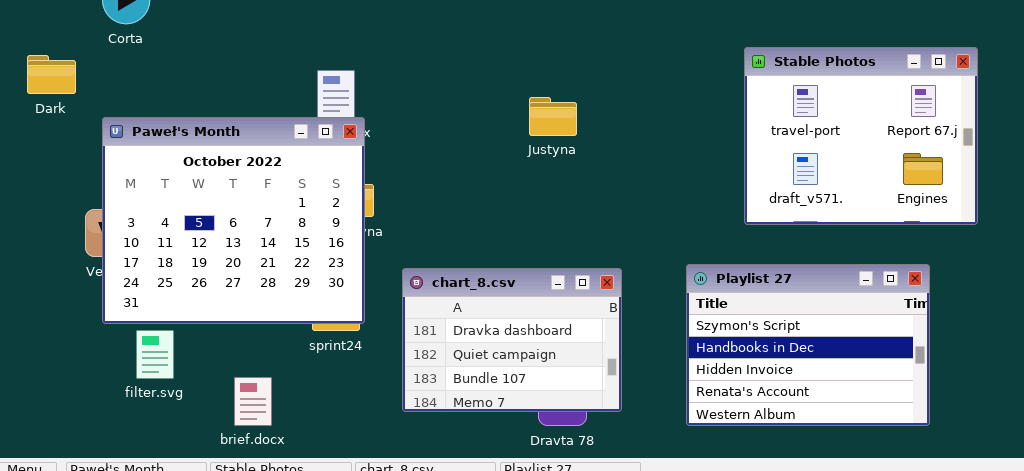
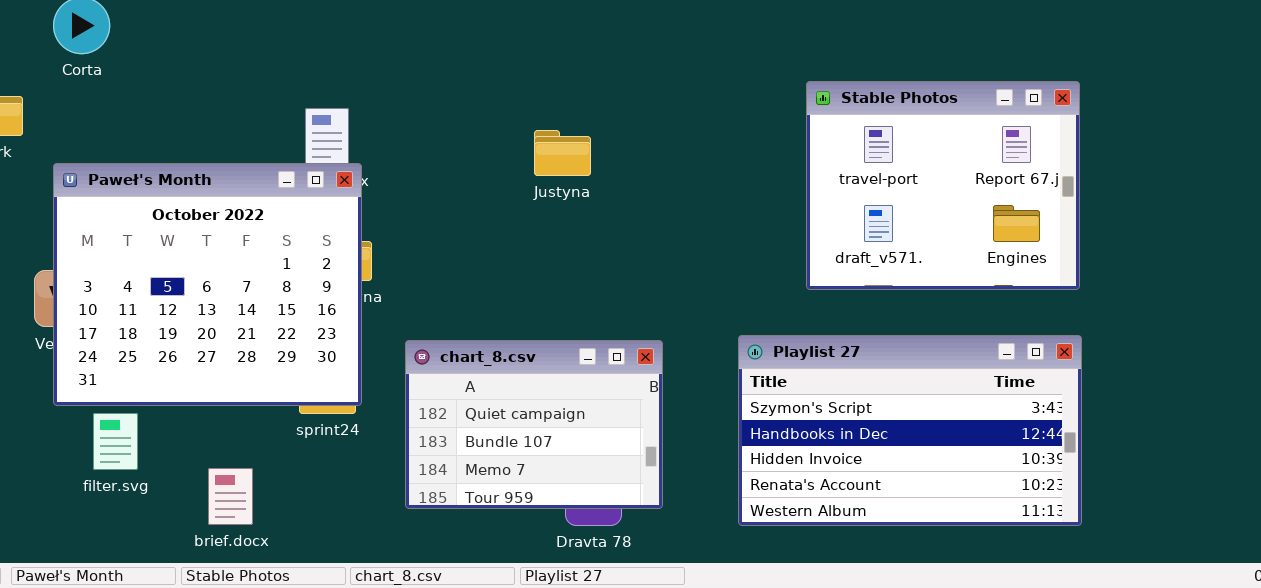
Justyna: [529,97,577,136] -> [534,130,591,176], moved
Playlist 27: [686,264,930,426] -> [738,335,1082,526], resized
chart_8.csv: [402,268,622,412] -> [405,340,663,509], scrolled down 1 row

